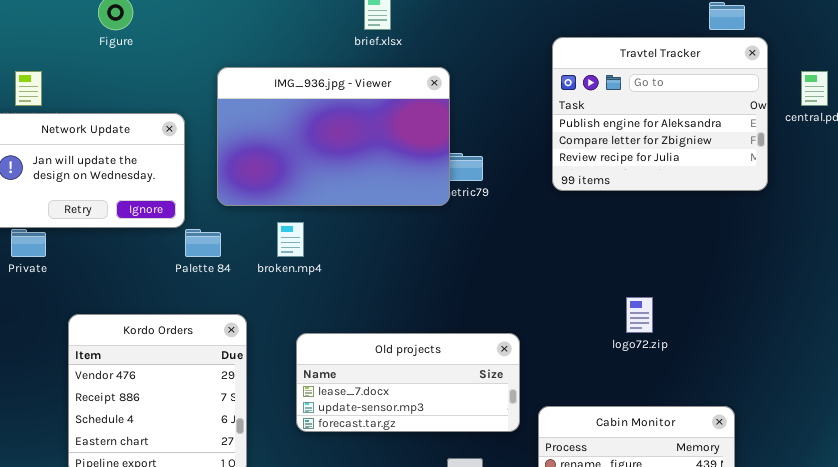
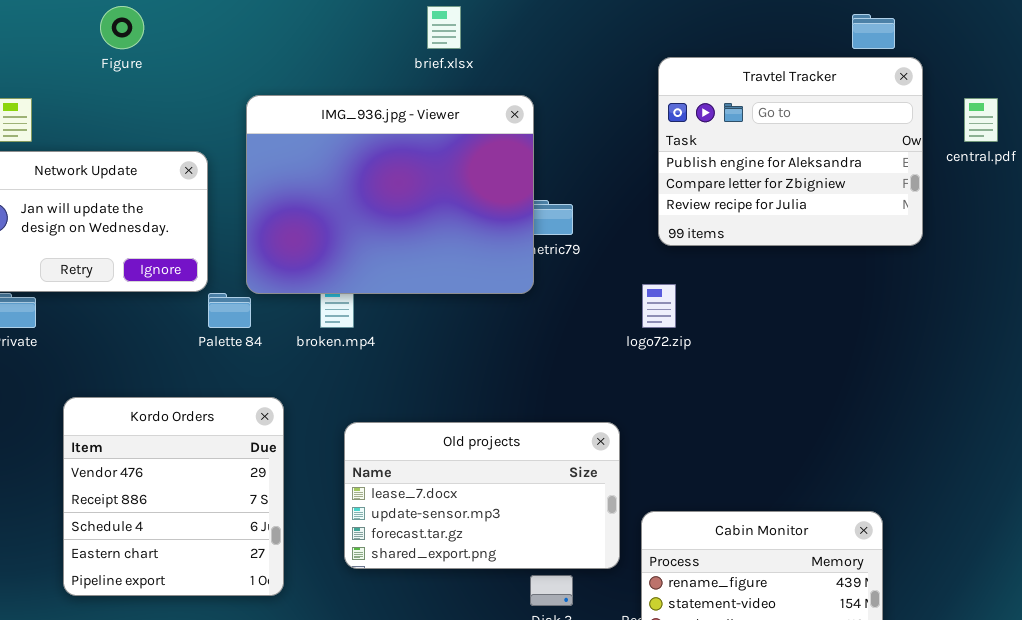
IMG_936.jpg - Viewer: [217,67,450,206] -> [246,95,534,294], resized
logo72.zip: [626,297,653,333] -> [642,284,676,328], moved
Old projects: [296,333,520,432] -> [344,422,620,569], resized

